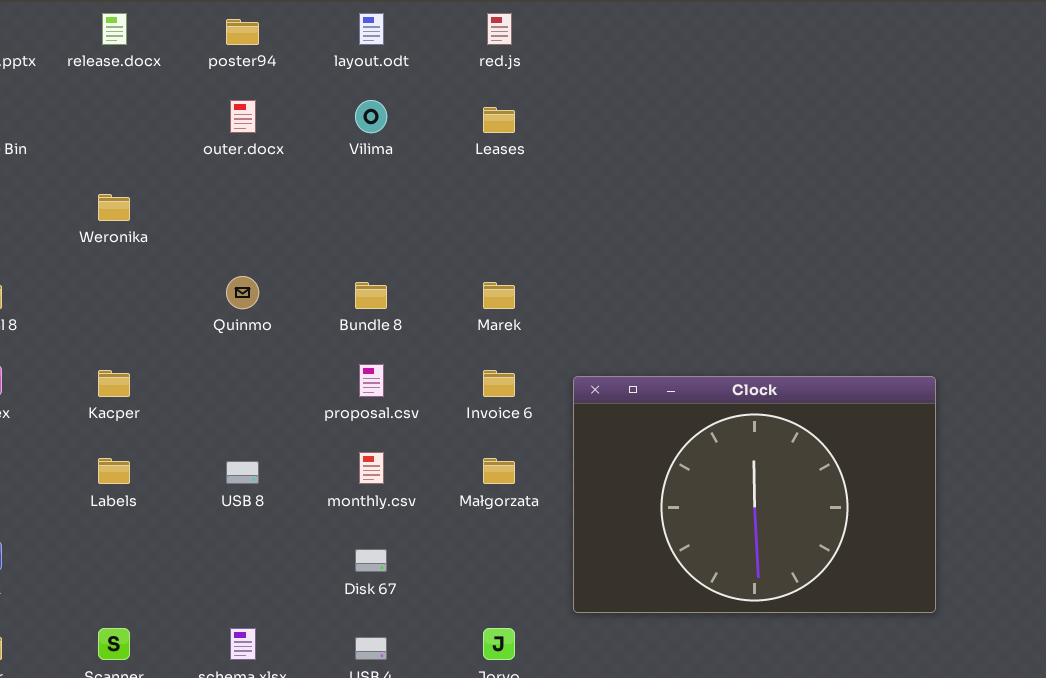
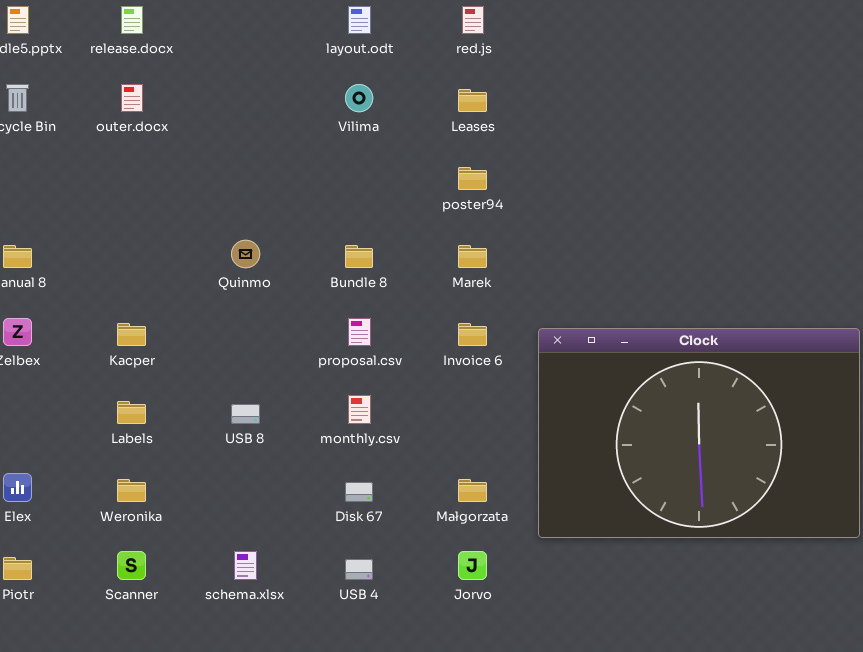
poster94: [226,19,259,45] -> [458,167,487,190], moved
outer.docx: [230,100,256,133] -> [121,84,143,112], moved
Weronika: [98,194,130,221] -> [117,479,146,502], moved
Małgorzata: [483,458,515,484] -> [458,479,487,502], moved

